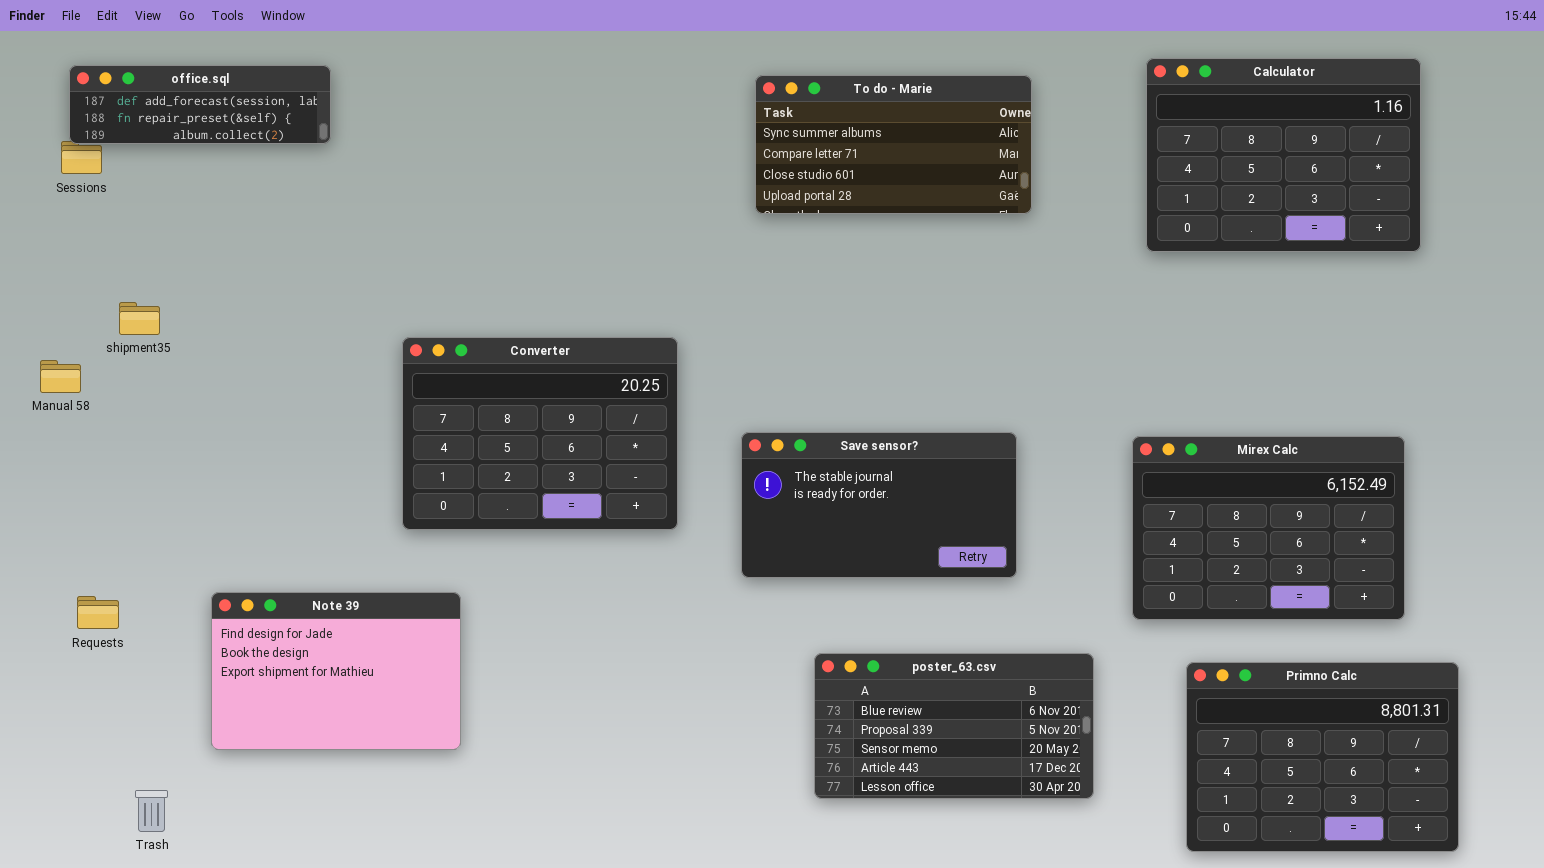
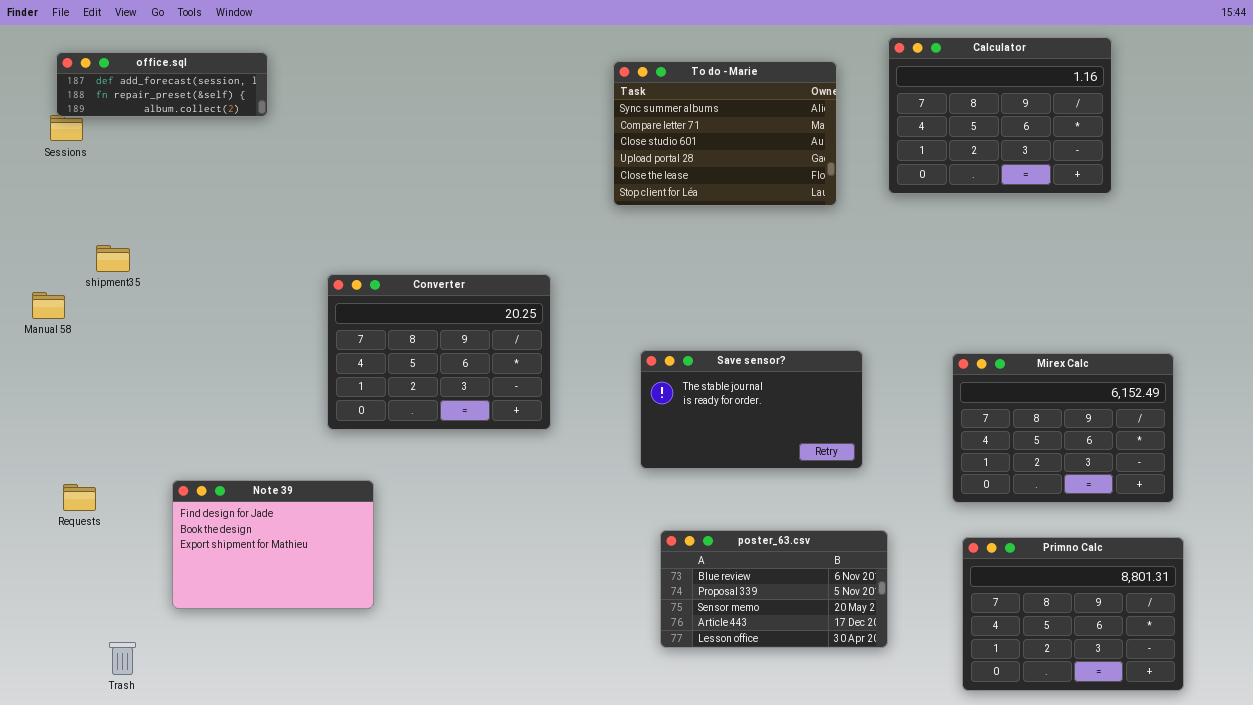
Calculator: [1146,58,1421,252] -> [888,37,1112,194], moved
To do - Marie: [755,75,1032,214] -> [613,61,837,206], resized
Save sensor?: [741,432,1017,578] -> [640,350,863,469], moved
Mirex Calc: [1132,436,1405,620] -> [952,353,1174,503], moved

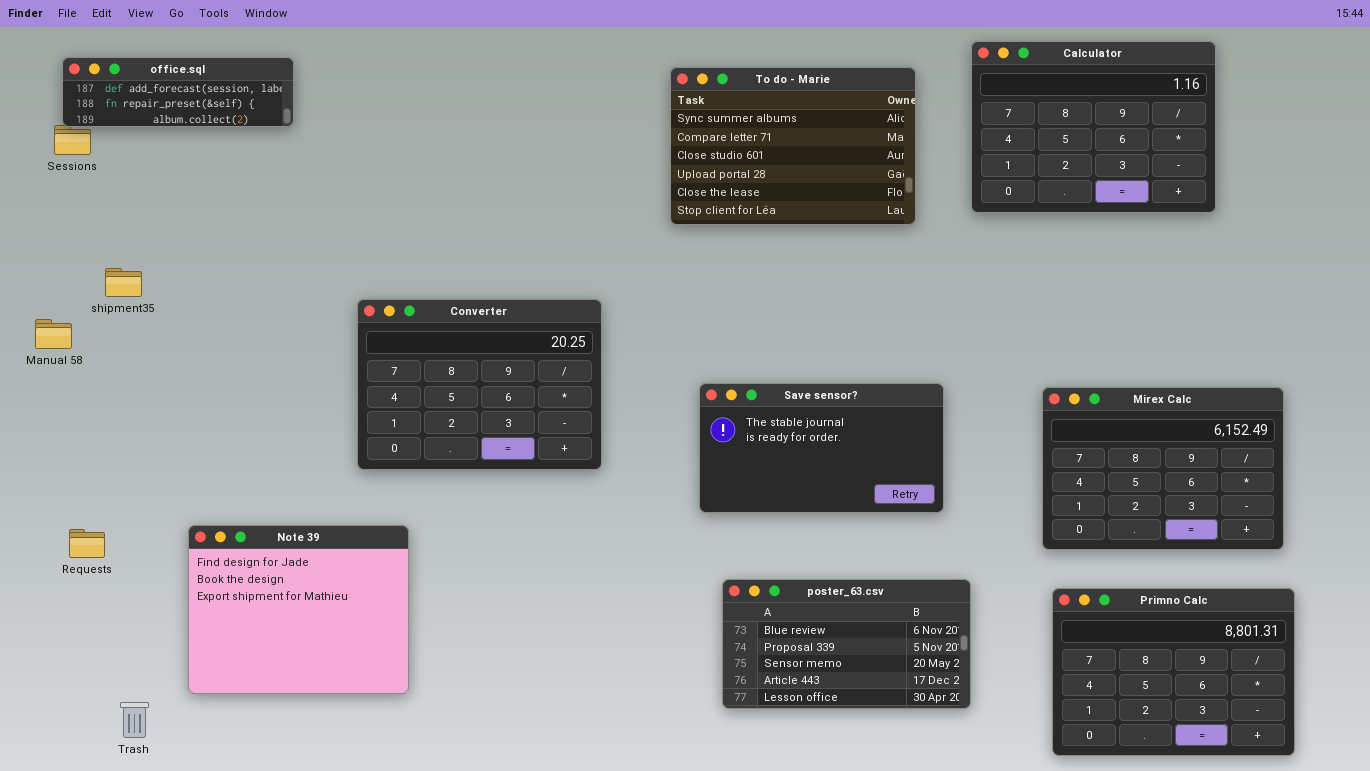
Note 39: [172,480,374,609] -> [188,525,409,694], resized

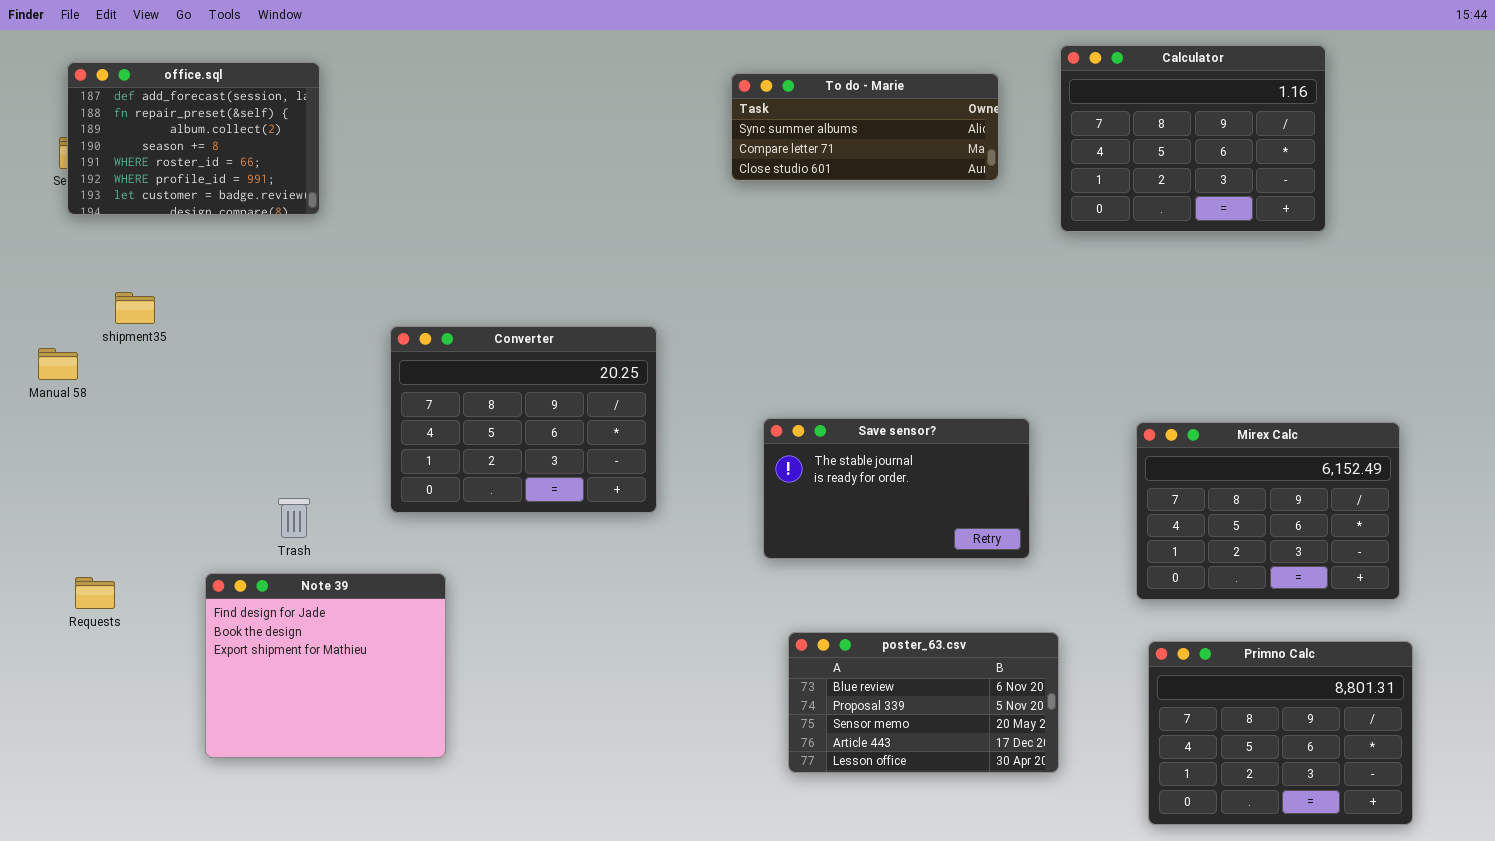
office.sql: [62,57,294,127] -> [67,62,320,215], resized
To do - Marie: [670,67,916,225] -> [731,73,999,181], resized
Trash: [120,702,149,738] -> [278,498,310,538], moved

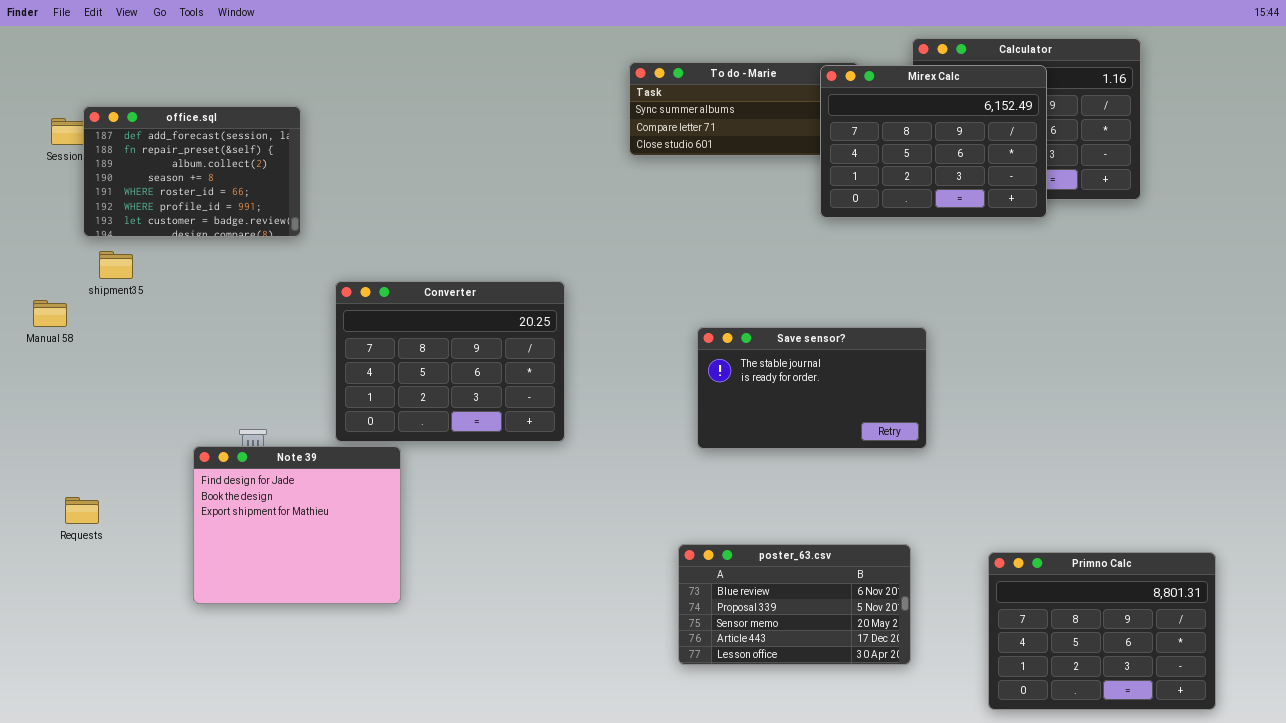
office.sql: [67,62,320,215] -> [83,106,301,237], moved
Save sensor?: [763,418,1030,559] -> [697,327,927,449], moved
Mirex Calc: [1136,422,1400,600] -> [820,65,1047,218], moved
Note 39: [205,573,446,758] -> [193,446,401,604], moved

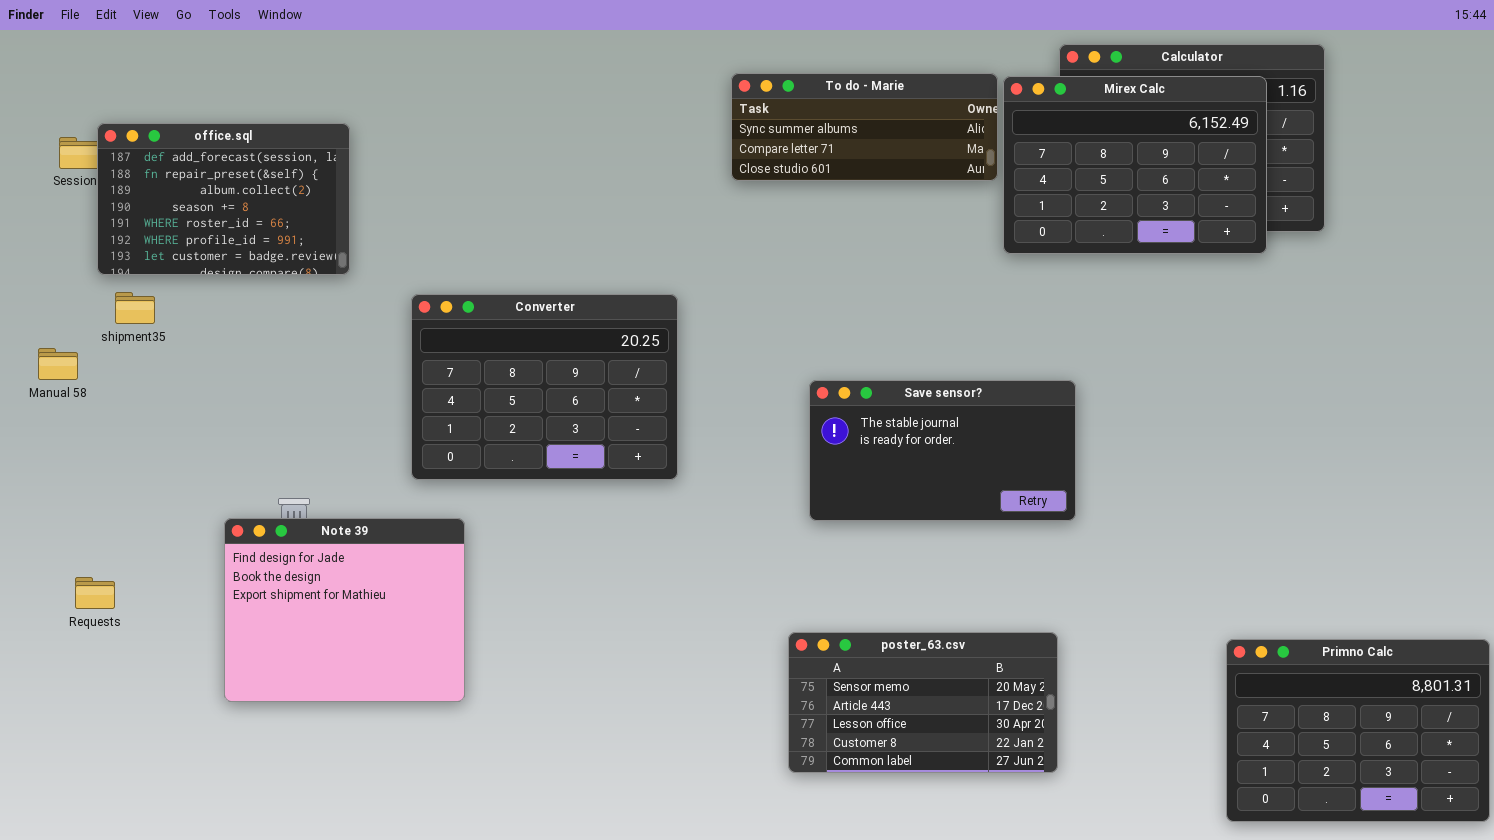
Mirex Calc: [820,65,1047,218] -> [1003,76,1267,254], moved
Converter: [335,281,565,442] -> [411,294,678,480], moved
poster_63.csv: [678,544,911,665] -> [788,632,1058,773], scrolled down 2 rows
Primno Calc: [988,552,1216,710] -> [1226,639,1490,822], moved

